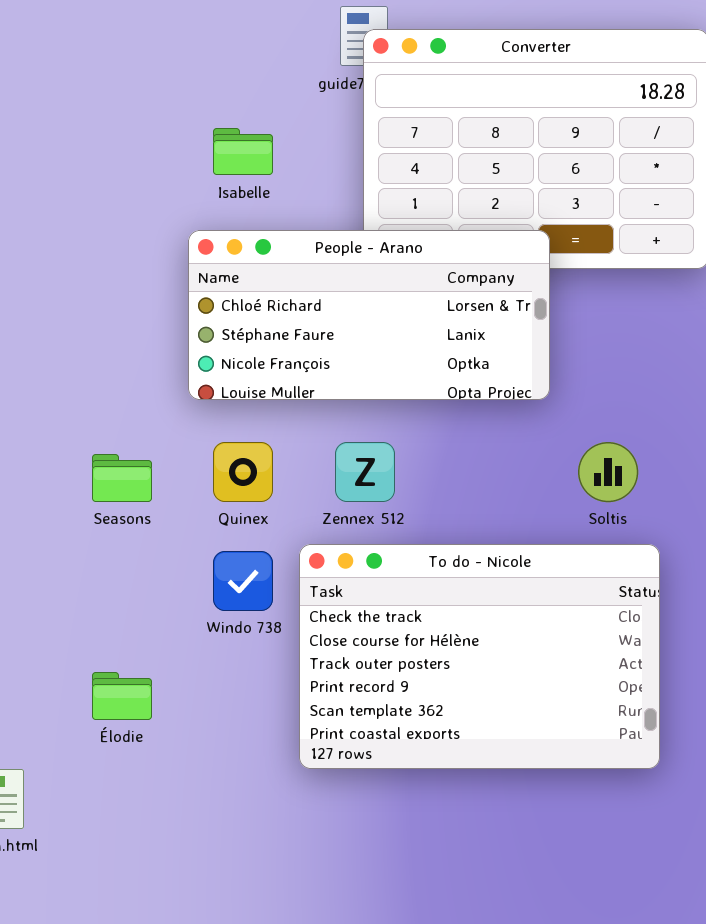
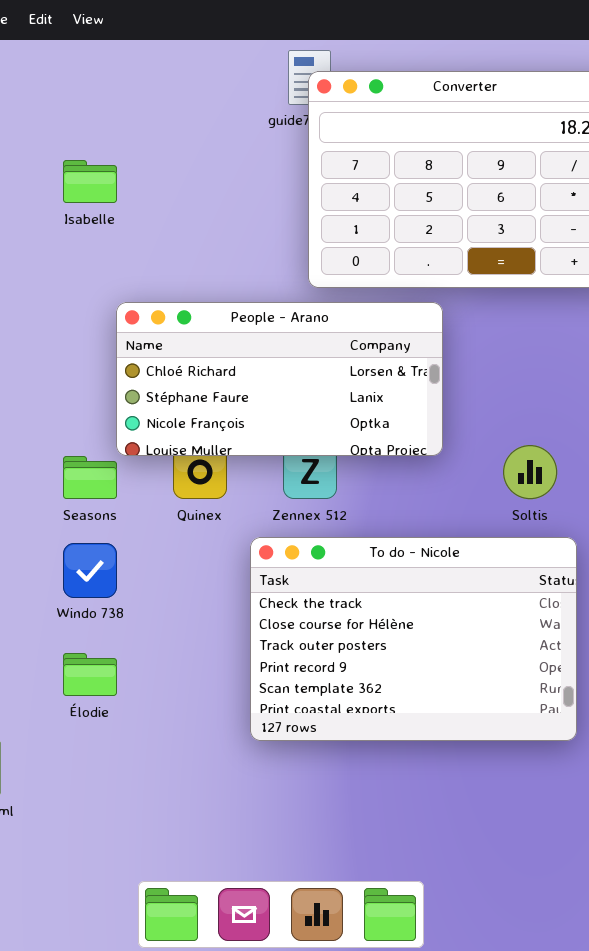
Isabelle: [213,128,273,175] -> [63,160,117,203], moved
People - Arano: [188,230,550,400] -> [116,302,443,456], moved
Windo 738: [213,551,273,611] -> [63,543,117,598], moved

